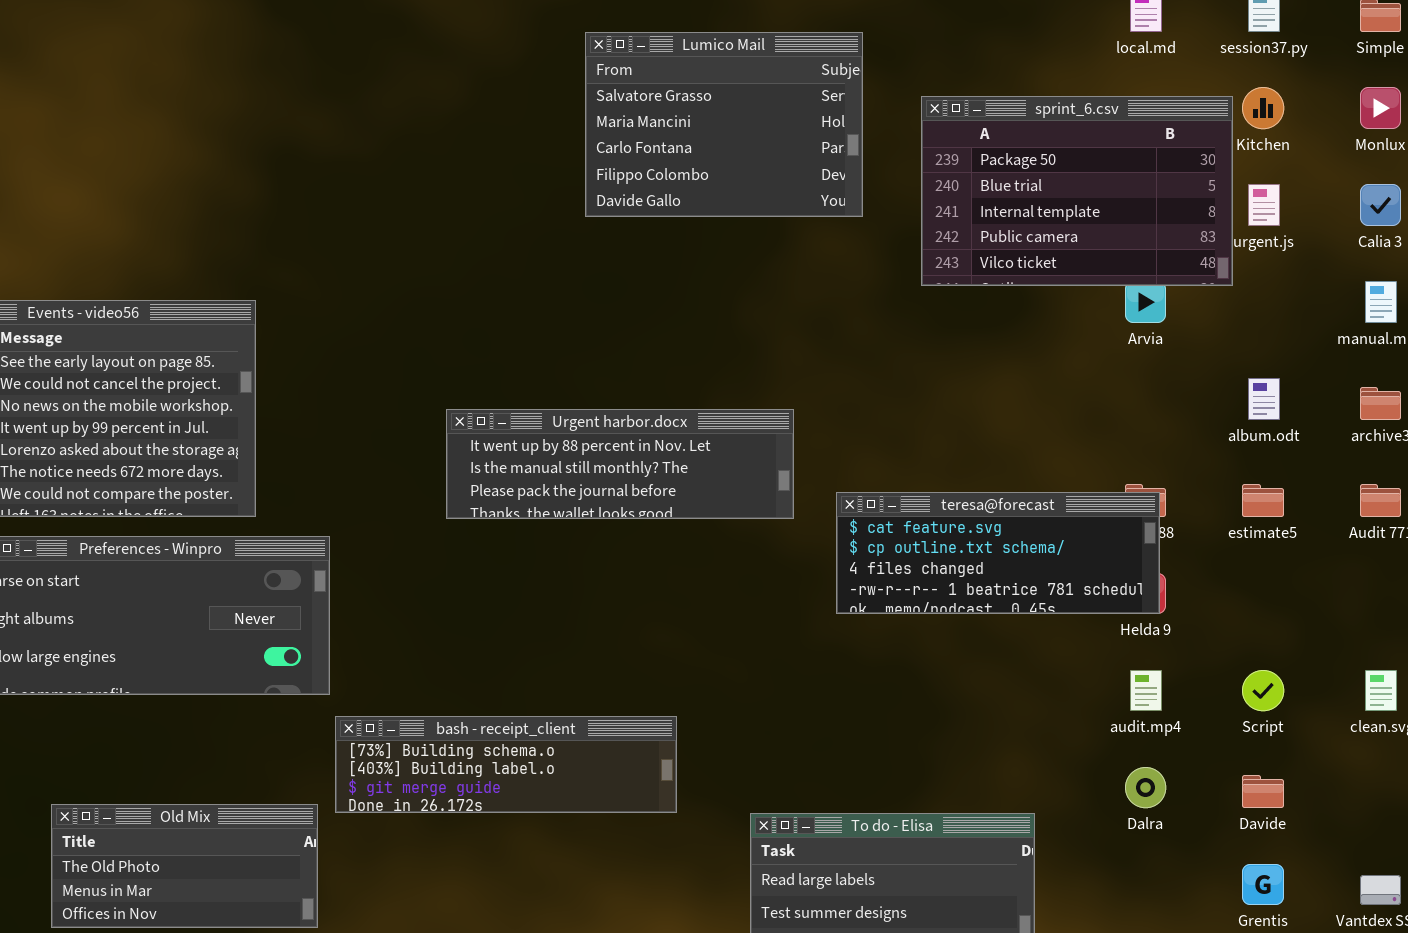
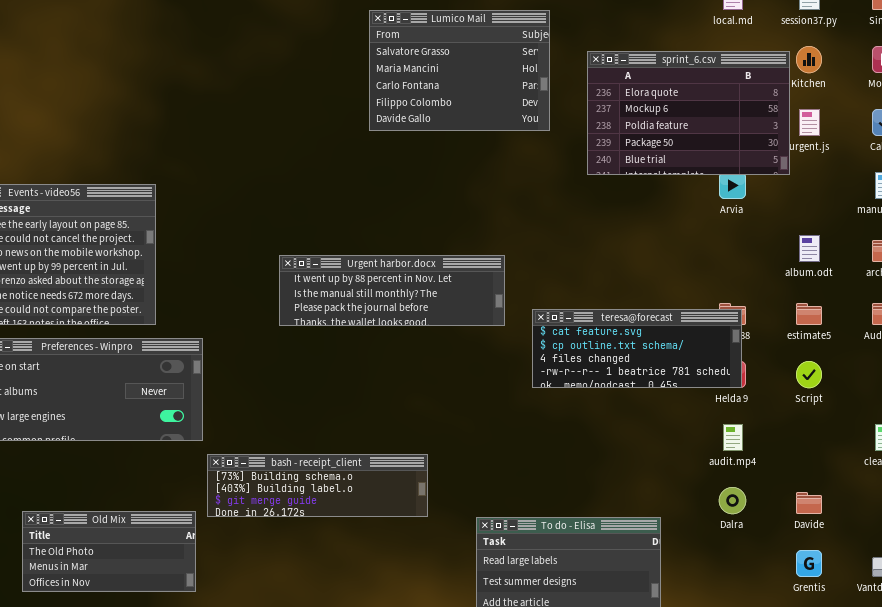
sprint_6.csv: [921,96,1233,286] -> [587,51,790,175], scrolled up 3 rows
Script: [1242,670,1284,711] -> [796,361,822,388], moved

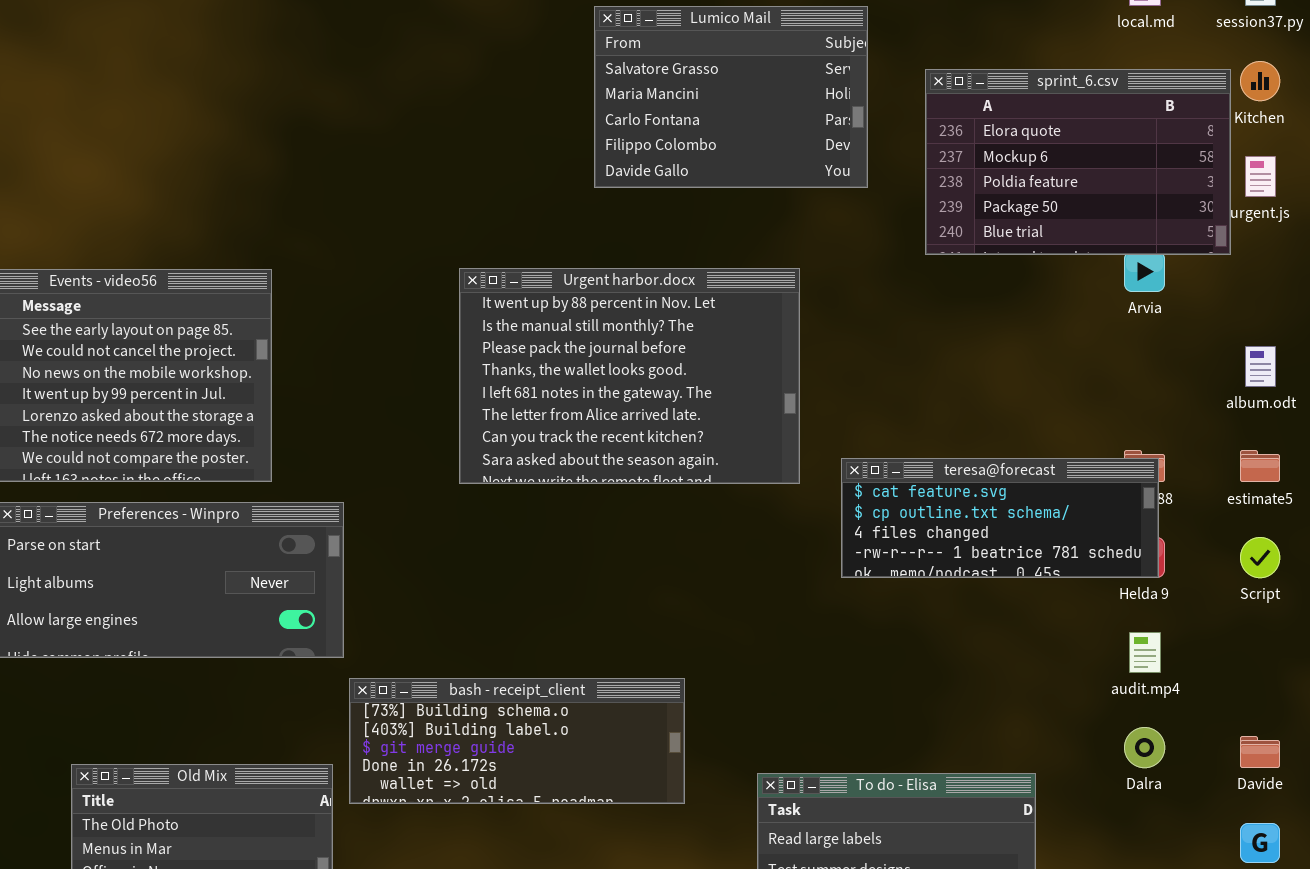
Urgent harbor.docx: [279,255,505,326] -> [459,268,800,484], resized
bash - receipt_client: [207,454,428,517] -> [349,678,685,804], resized

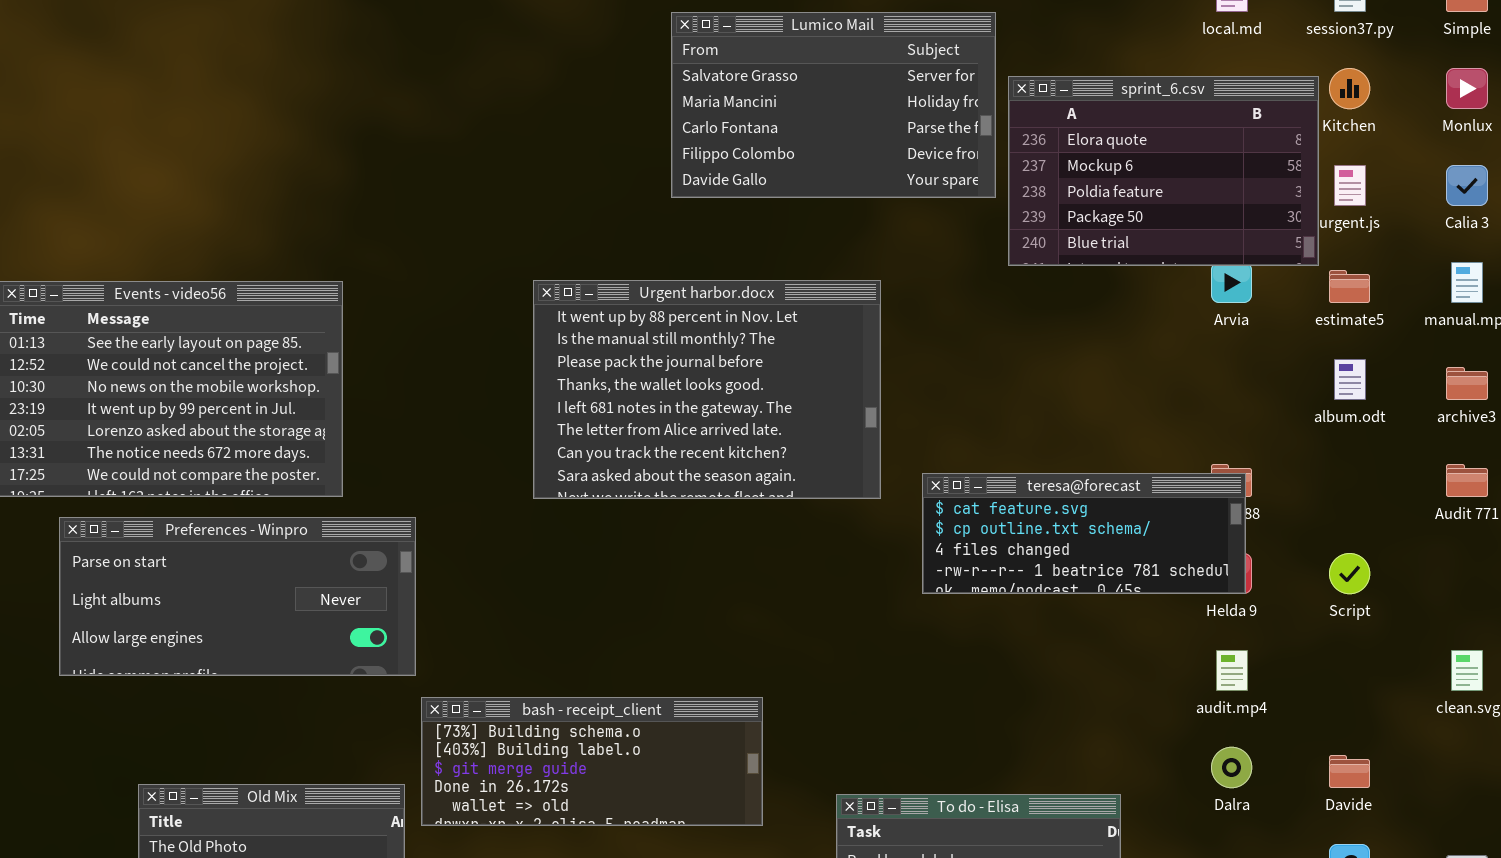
Lumico Mail: [594,6,868,188] -> [671,12,996,198], resized
estimate5: [1240,450,1280,482] -> [1329,270,1370,303], moved

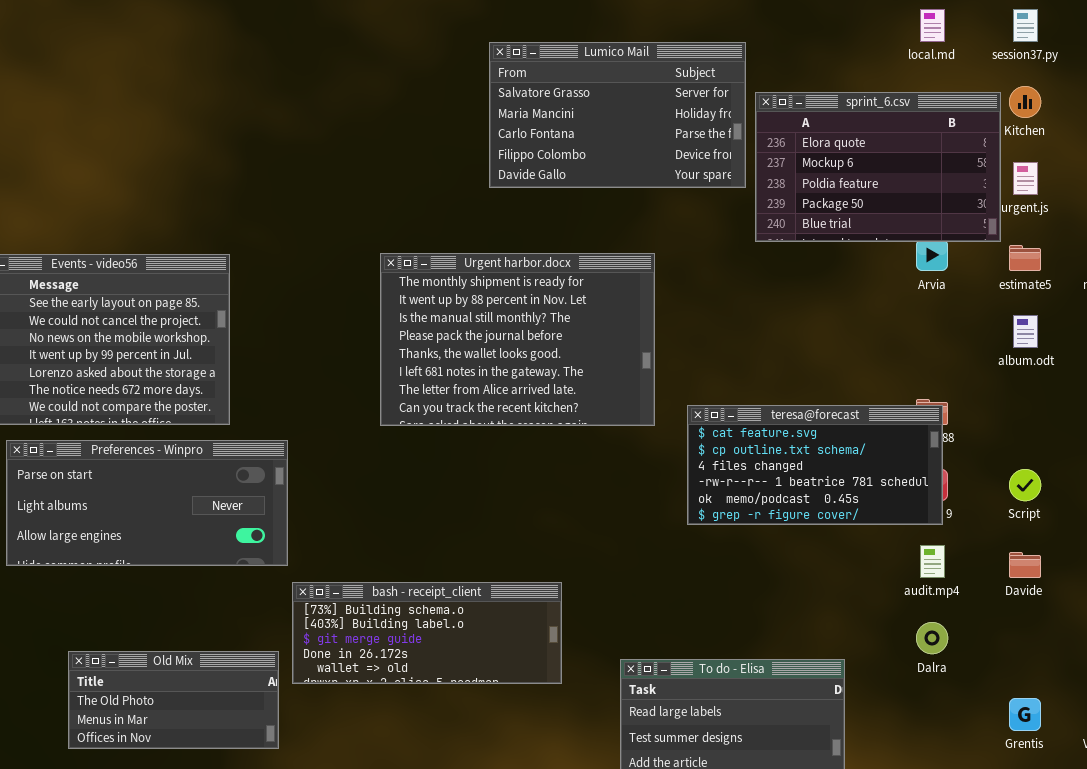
Urgent harbor.docx: [533,280,881,499] -> [380,253,655,426], scrolled up 1 row
teresa@forecast: [922,473,1246,594] -> [687,405,943,525], resized
Davide: [1329,755,1370,788] -> [1009,552,1041,578], moved

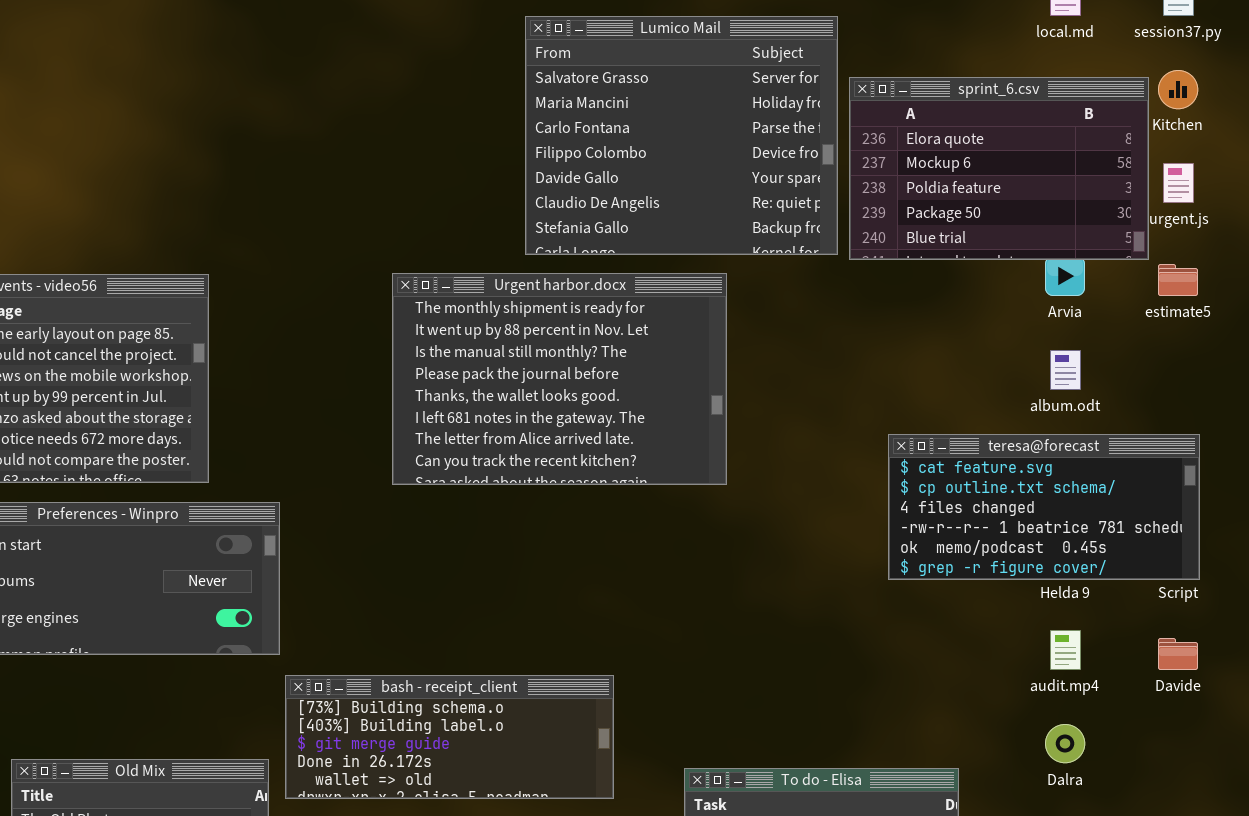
Lumico Mail: [489,42,746,188] -> [525,16,838,255], resized
album.odt: [1013,315,1038,348] -> [1050,350,1081,390], moved
teresa@forecast: [687,405,943,525] -> [888,434,1200,580], moved

